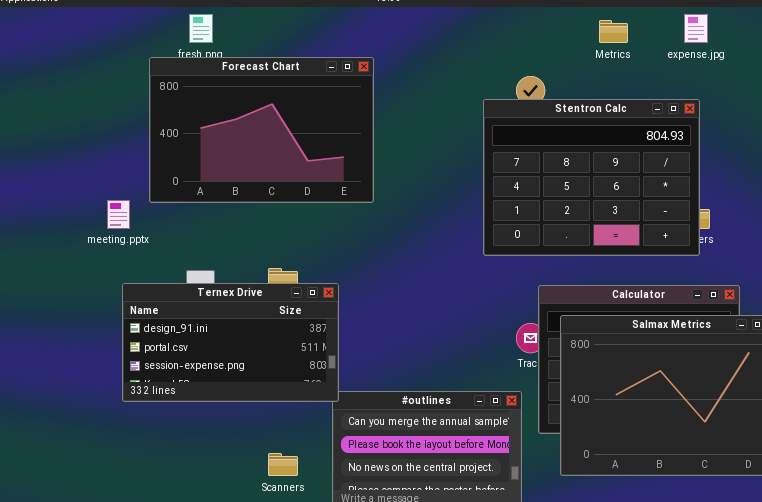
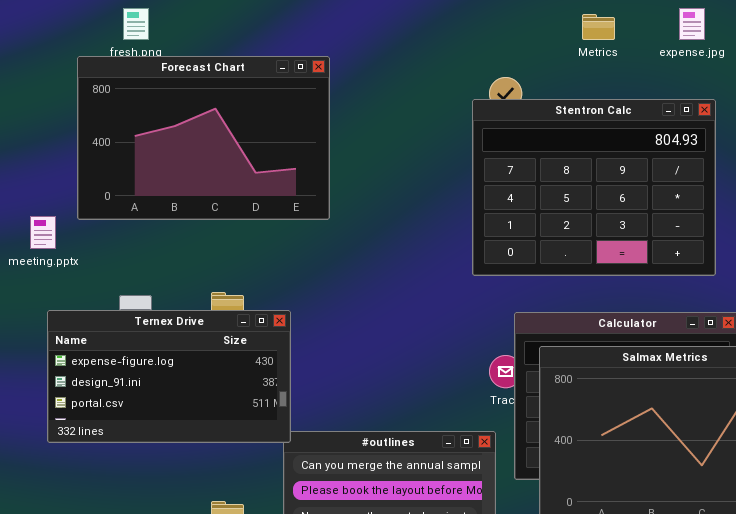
Stentron Calc: [483,99,700,256] -> [472,99,716,276], moved
Ternex Drive: [122,283,339,402] -> [47,310,291,443], scrolled up 1 row

